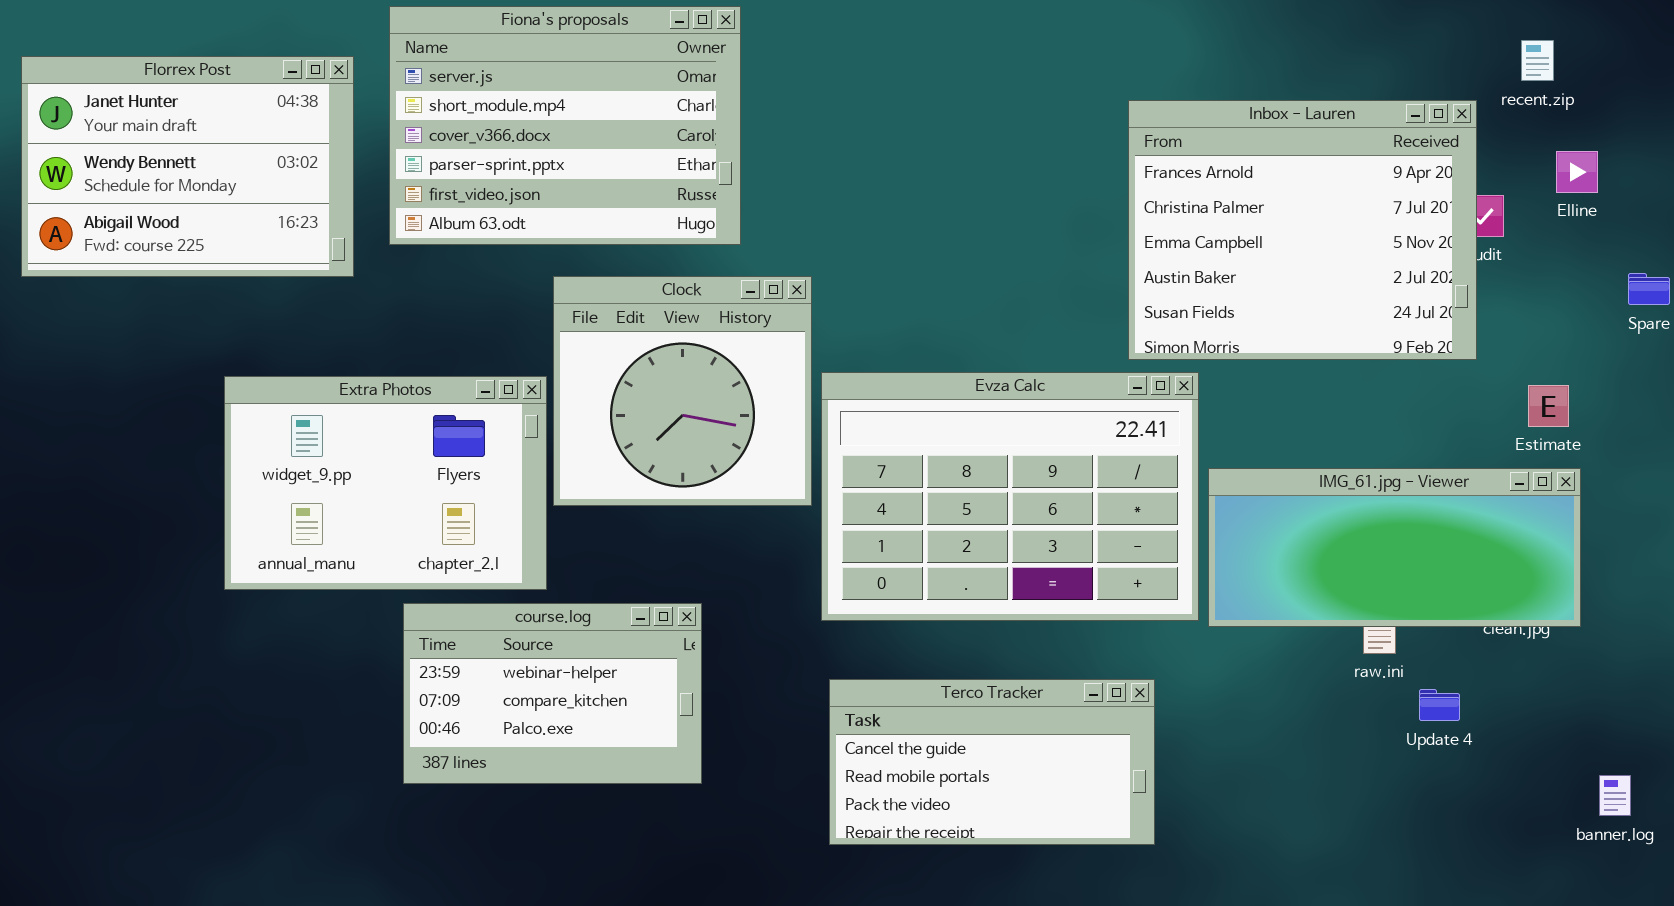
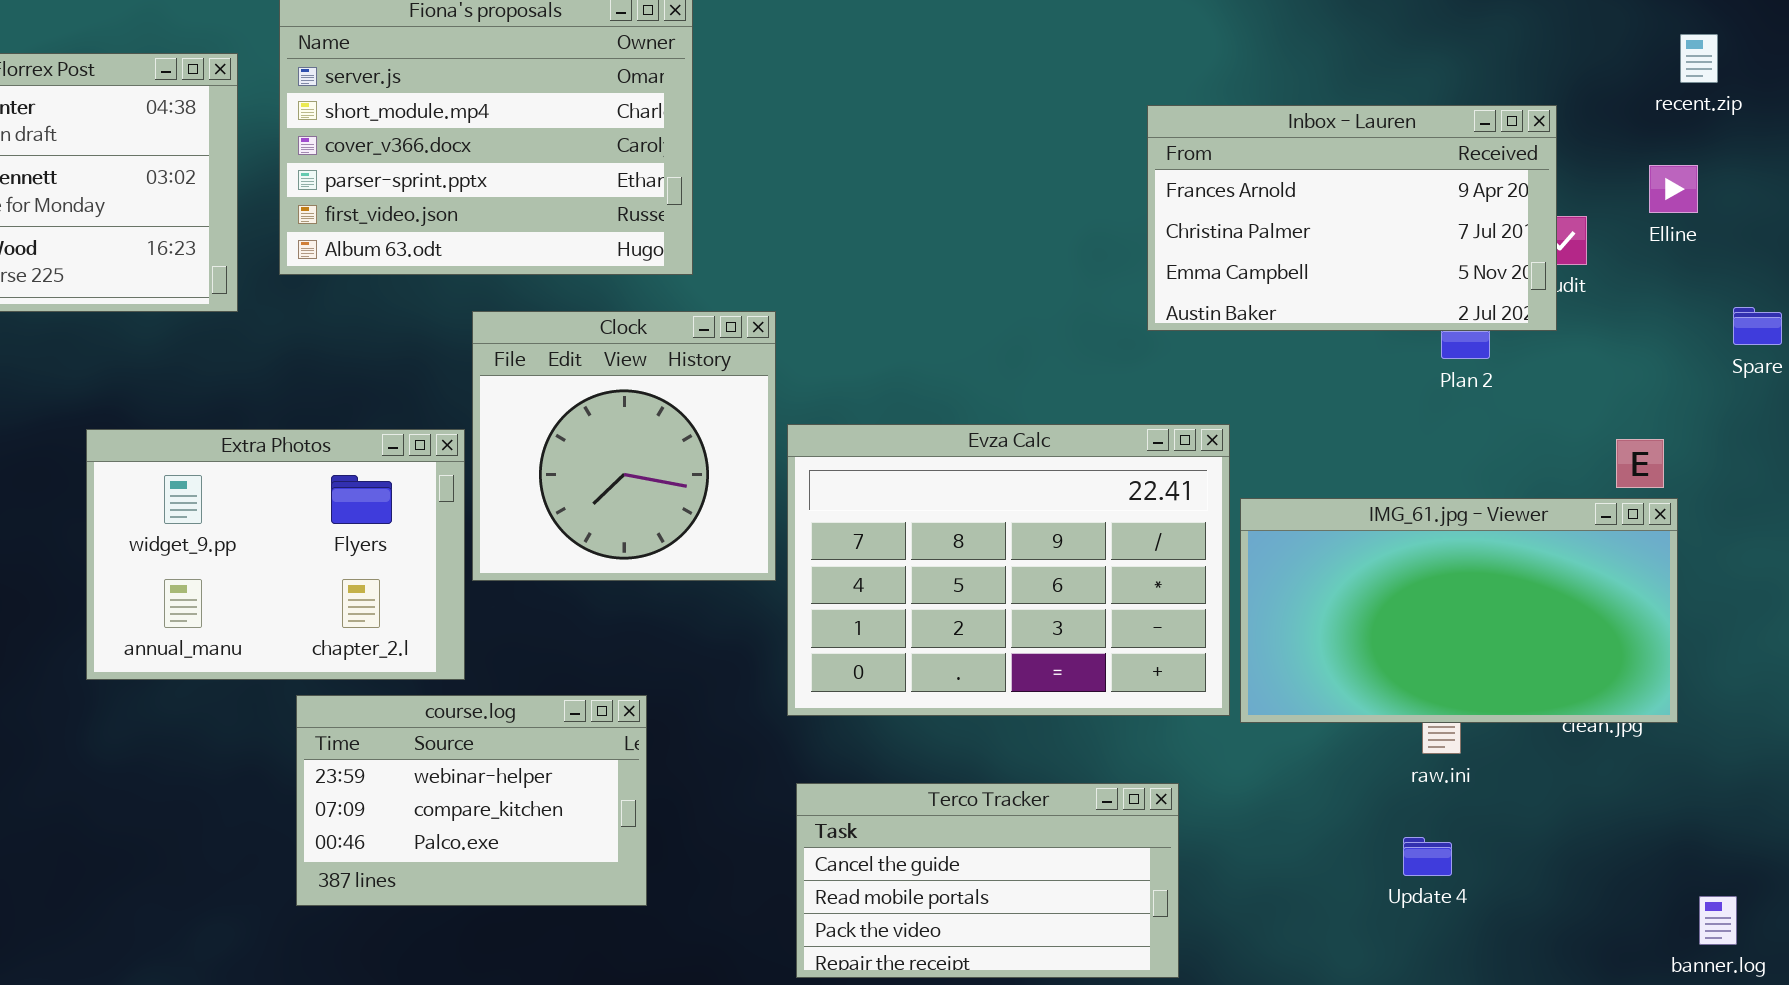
recent.zip: [1521,40,1554,81] -> [1680,34,1718,83], moved
Inbox - Lauren: [1128,100,1477,360] -> [1147,105,1557,331], resized
IMG_61.jpg - Viewer: [1208,468,1581,627] -> [1240,498,1678,723], resized
Update 4: [1419,689,1460,721] -> [1403,837,1452,876], moved

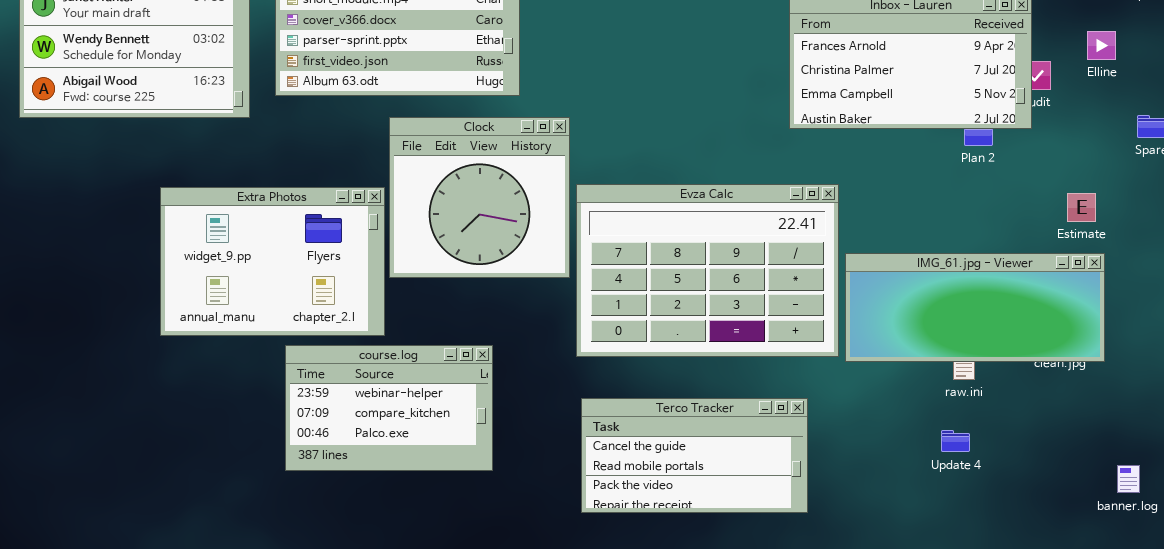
IMG_61.jpg - Viewer: [1240,498,1678,723] -> [845,253,1105,362], resized

